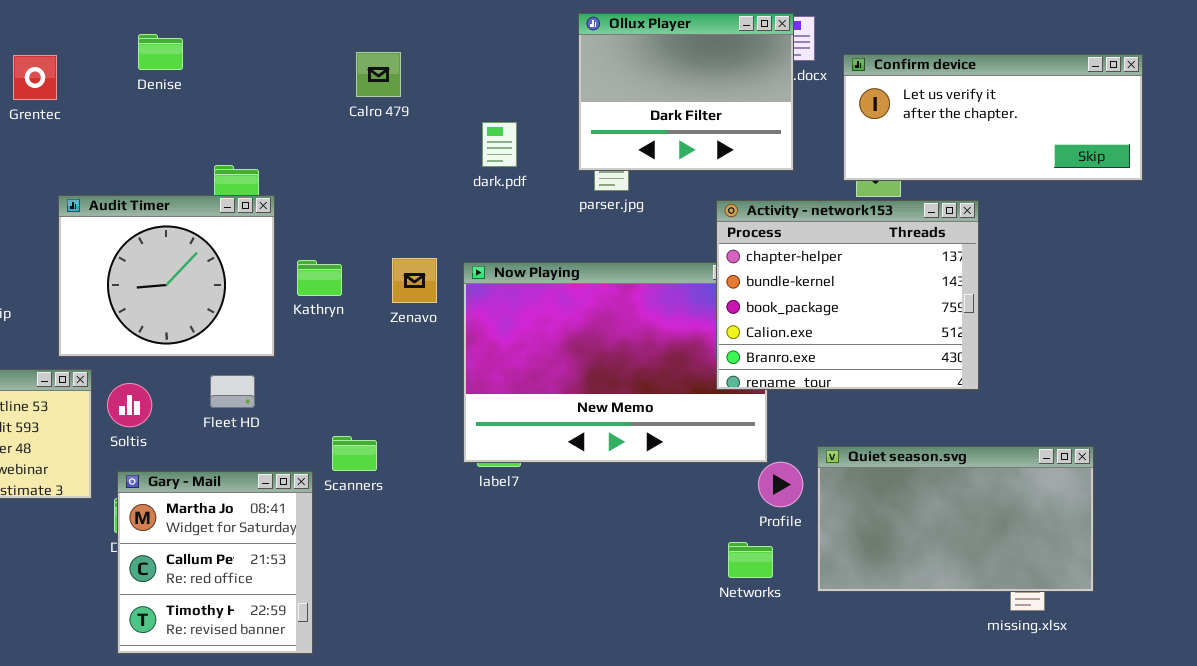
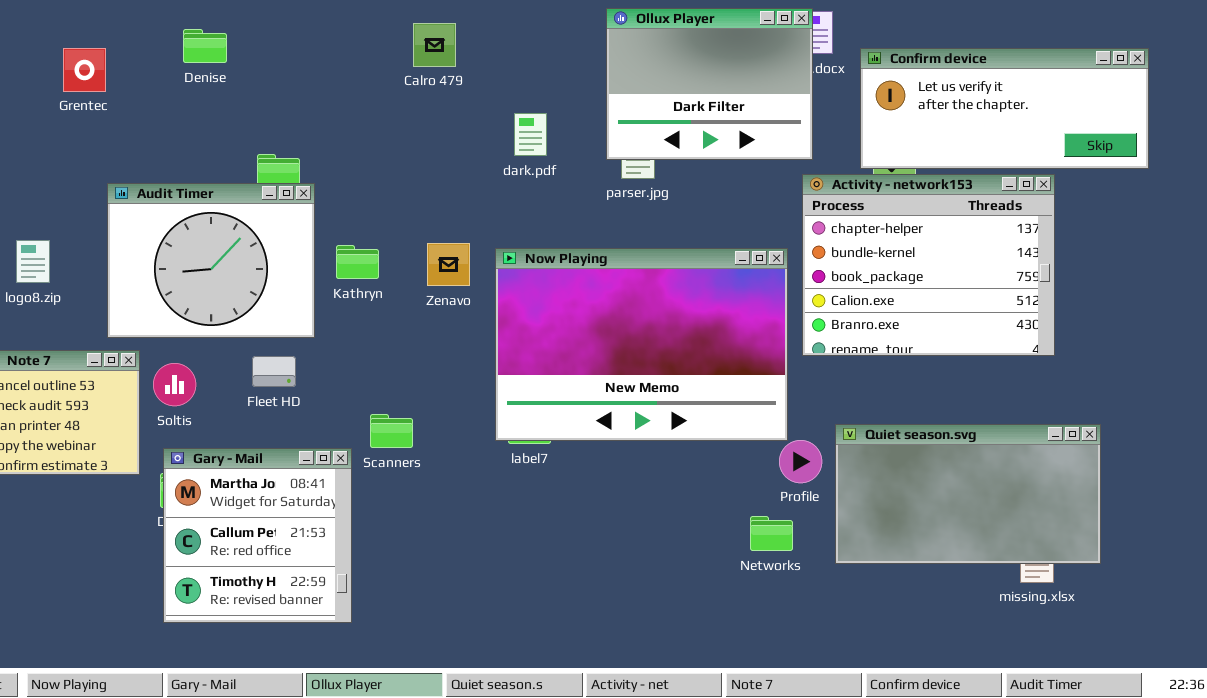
Calro 479: [356,52,401,97] -> [413,23,456,67], moved
Activity - network153: [716,200,979,390] -> [802,174,1055,356], moved

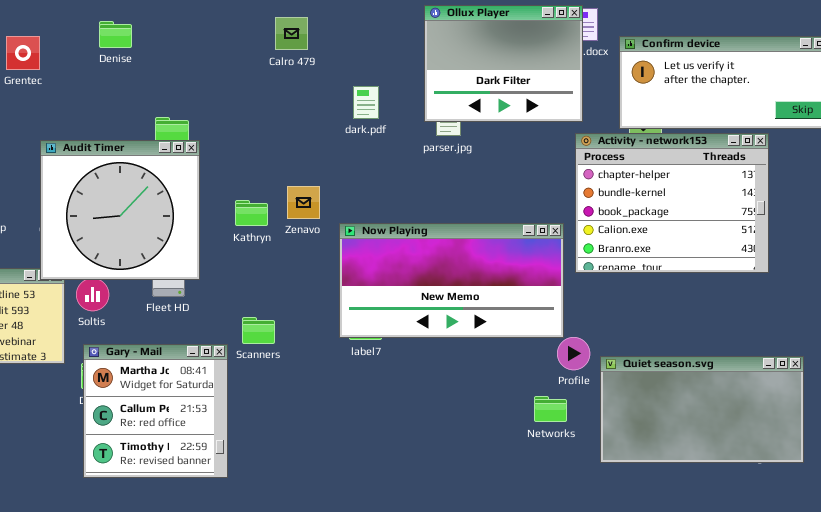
Audit Timer: [107,183,315,338] -> [40,140,200,280], resized
Kathryn: [336,245,379,279] -> [235,200,268,226], moved
Now Playing: [495,248,788,441] -> [339,223,564,338], resized
Quiet season.svg: [835,424,1101,564] -> [600,356,804,463], moved

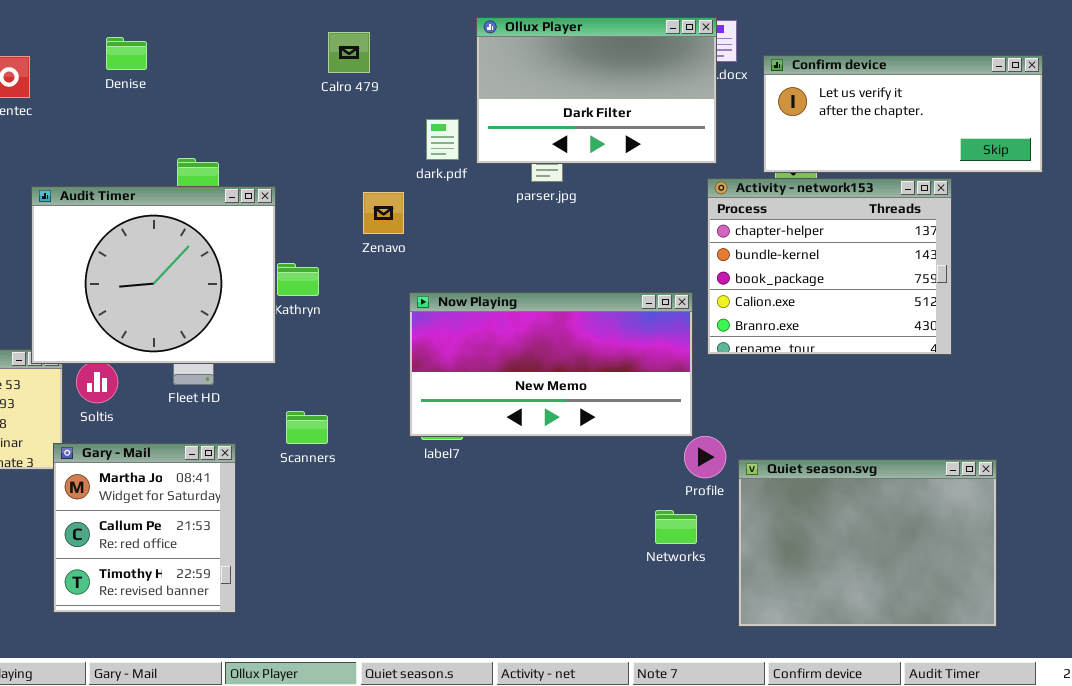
Ollux Player: [424,5,583,122] -> [476,17,717,164], resized
Audit Timer: [40,140,200,280] -> [31,186,276,364], resized
Zenavo: [287,186,320,219] -> [363,192,404,234], moved
Gary - Mail: [83,344,228,478] -> [53,443,236,613], moved
Quiet season.svg: [600,356,804,463] -> [738,459,997,627], resized

